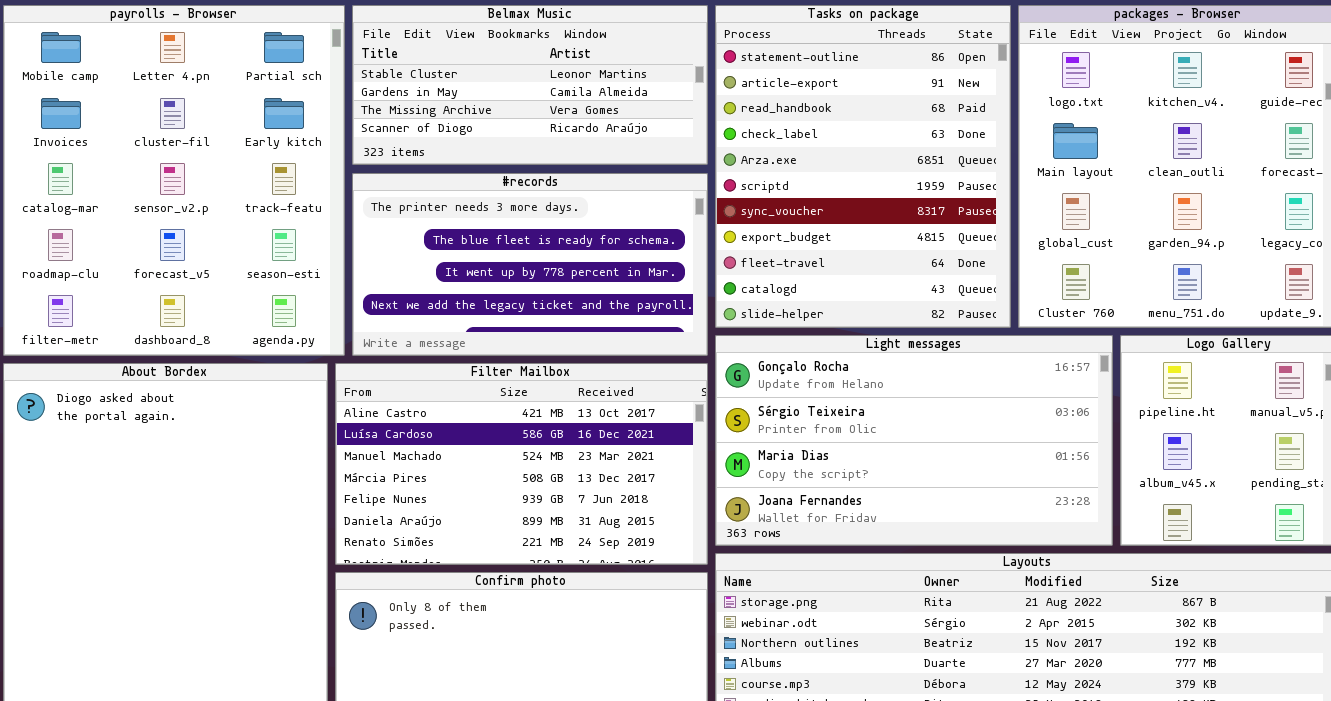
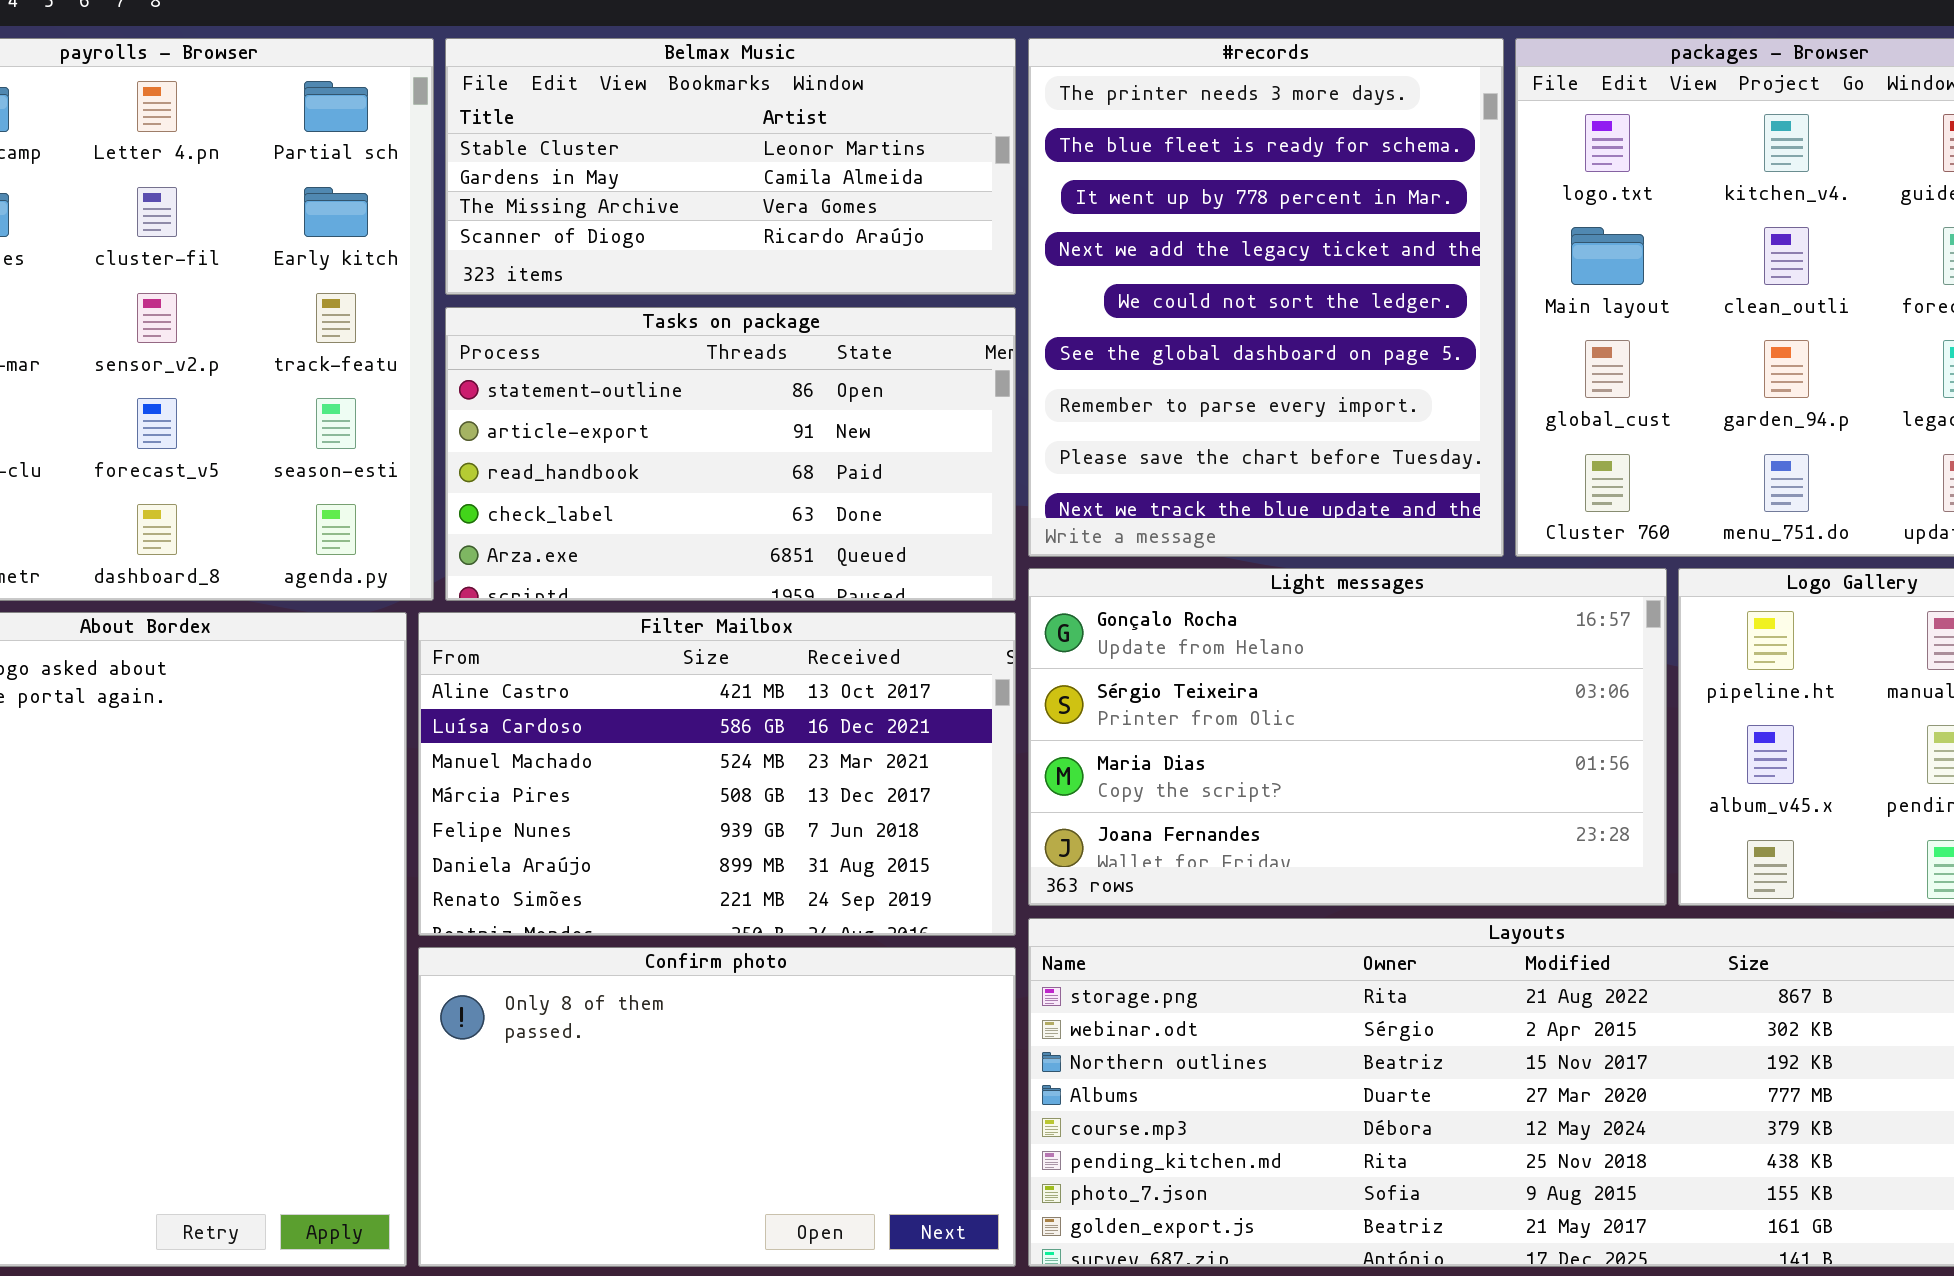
Tasks on package: [715,5,1011,328] -> [445,307,1016,601], moved, resized
#records: [352,173,708,356] -> [1028,38,1504,557], moved, resized

